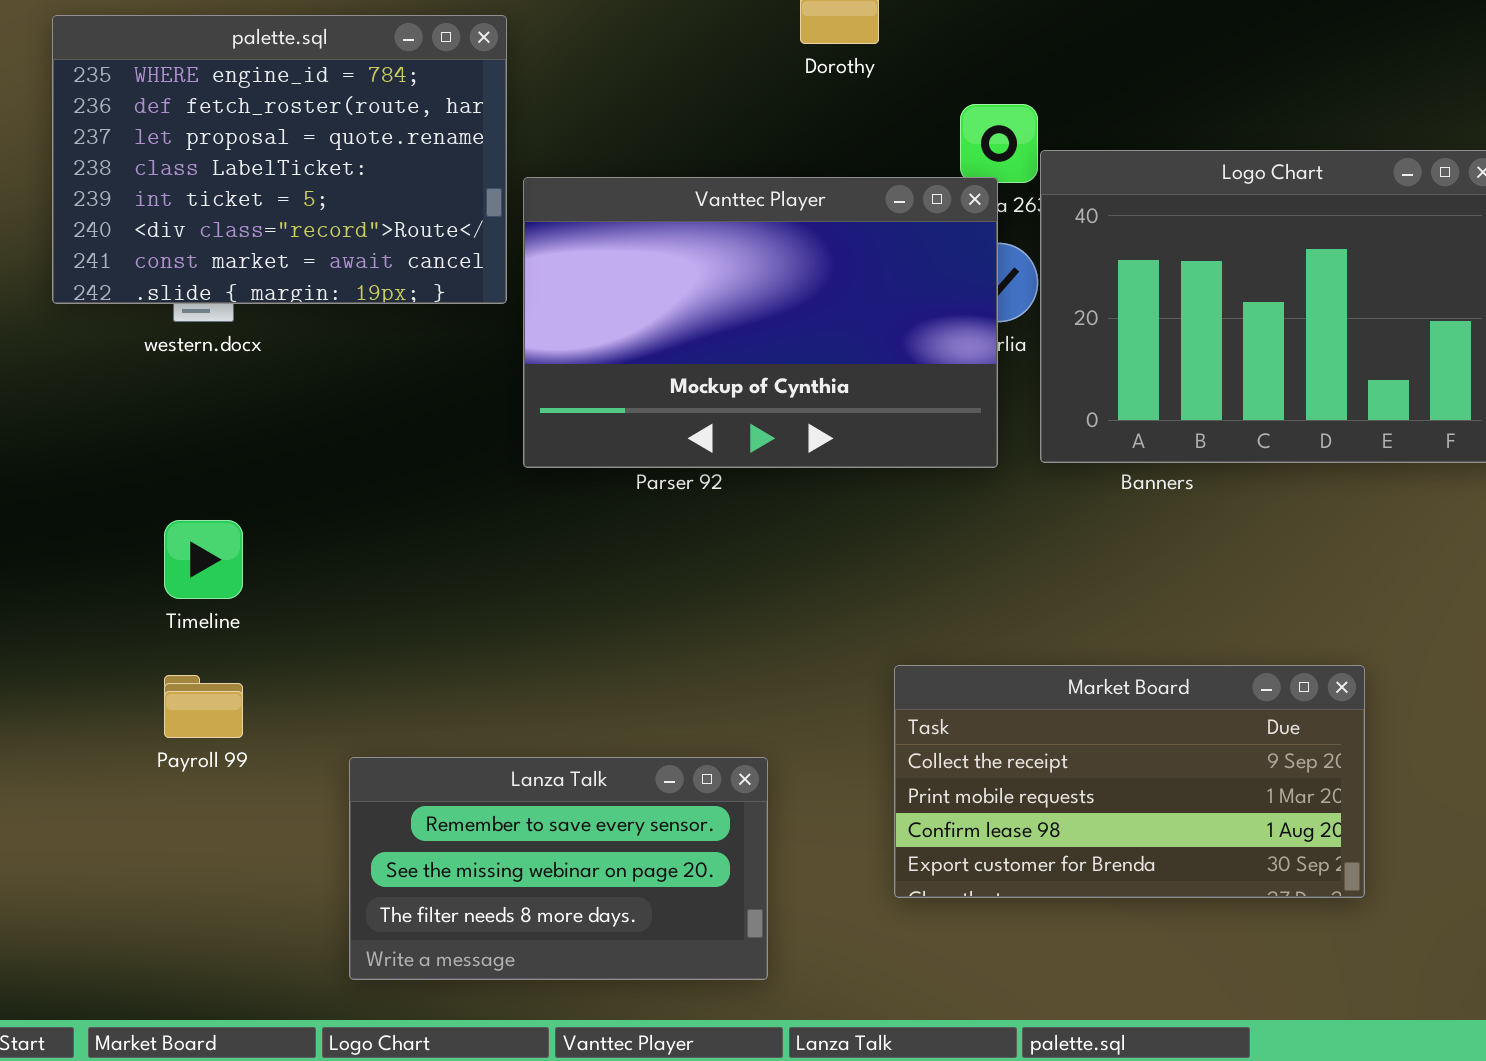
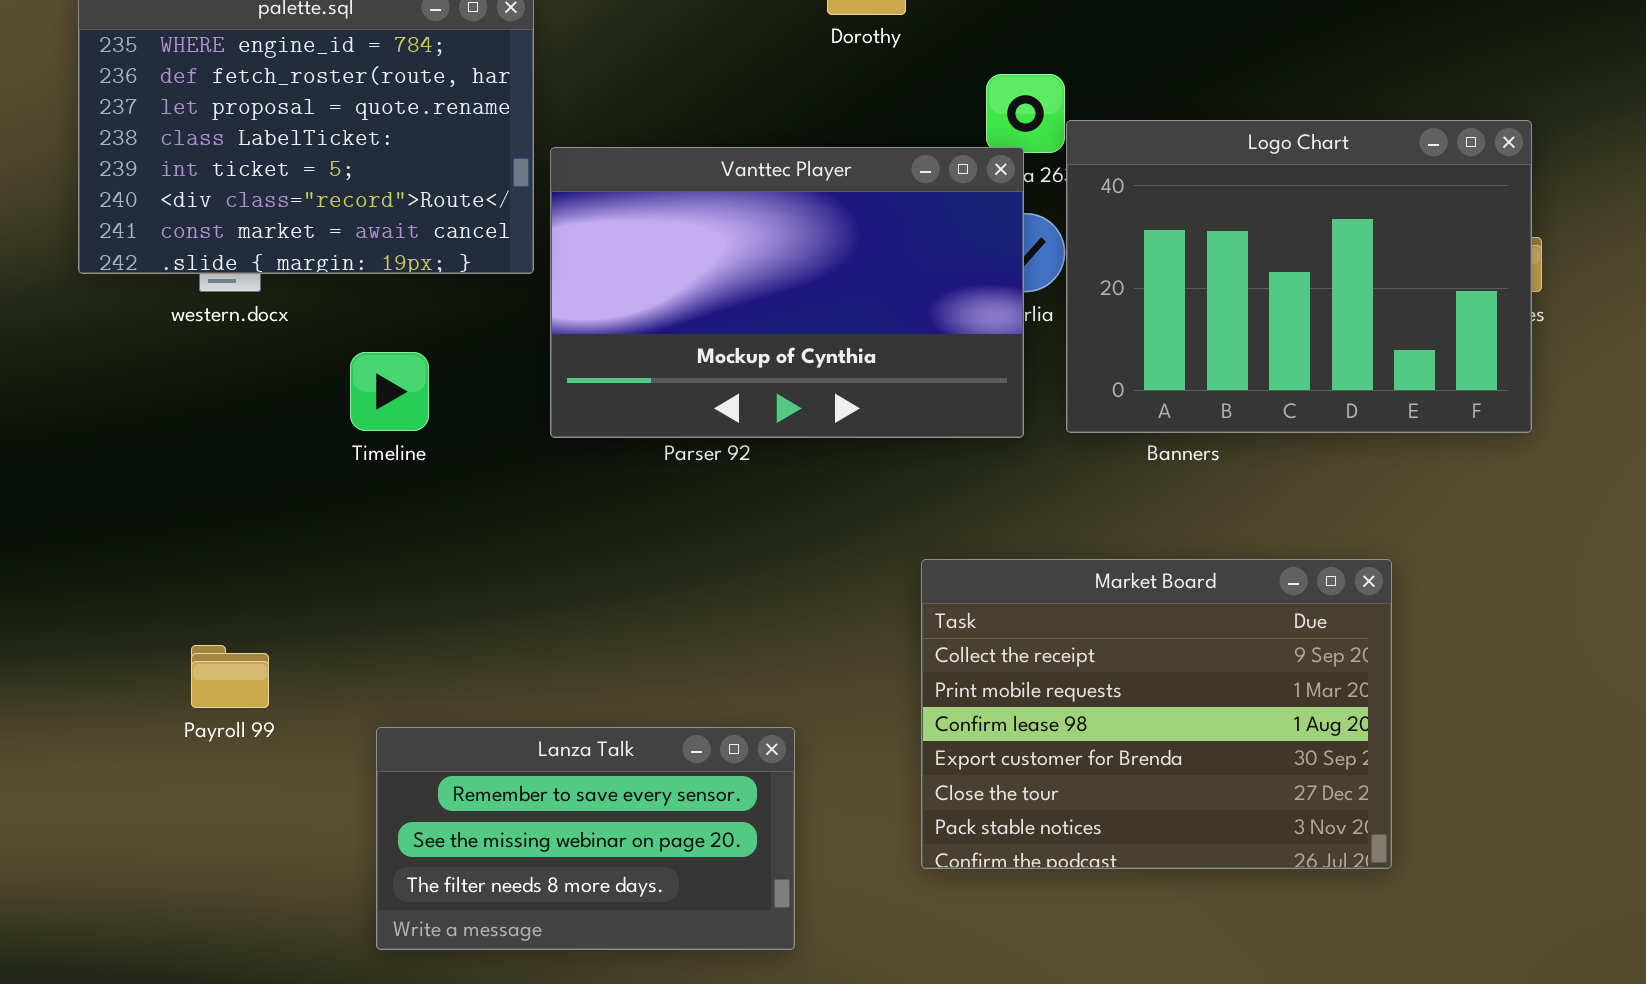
Timeline: [164,520,243,599] -> [350,352,429,431], moved
Market Board: [894,665,1365,898] -> [921,559,1392,869], resized

